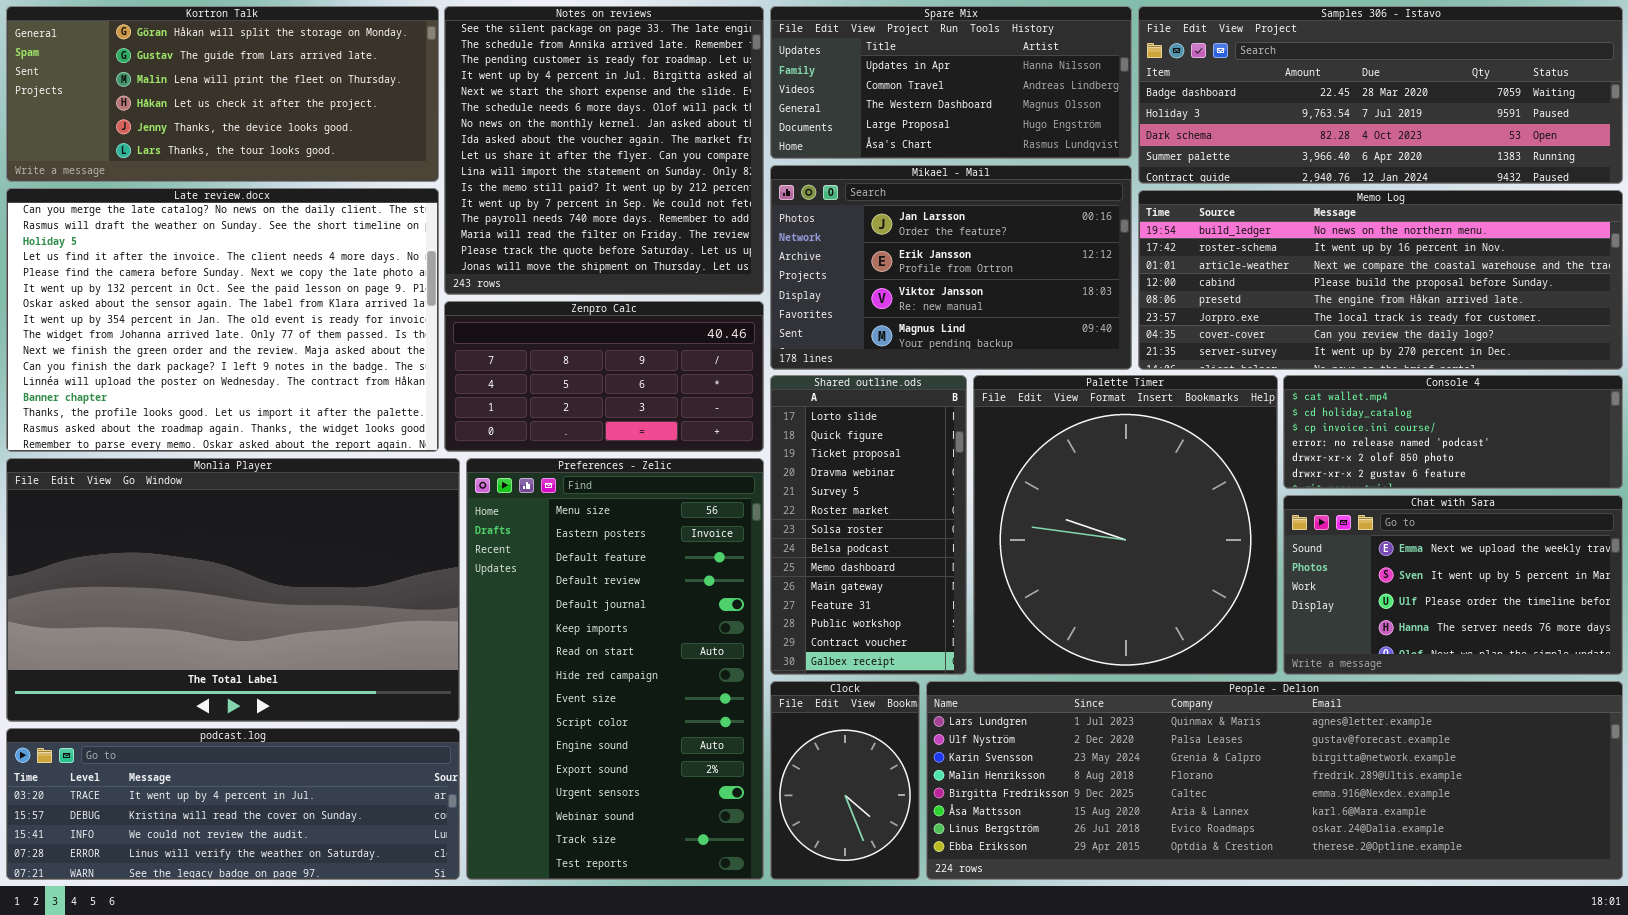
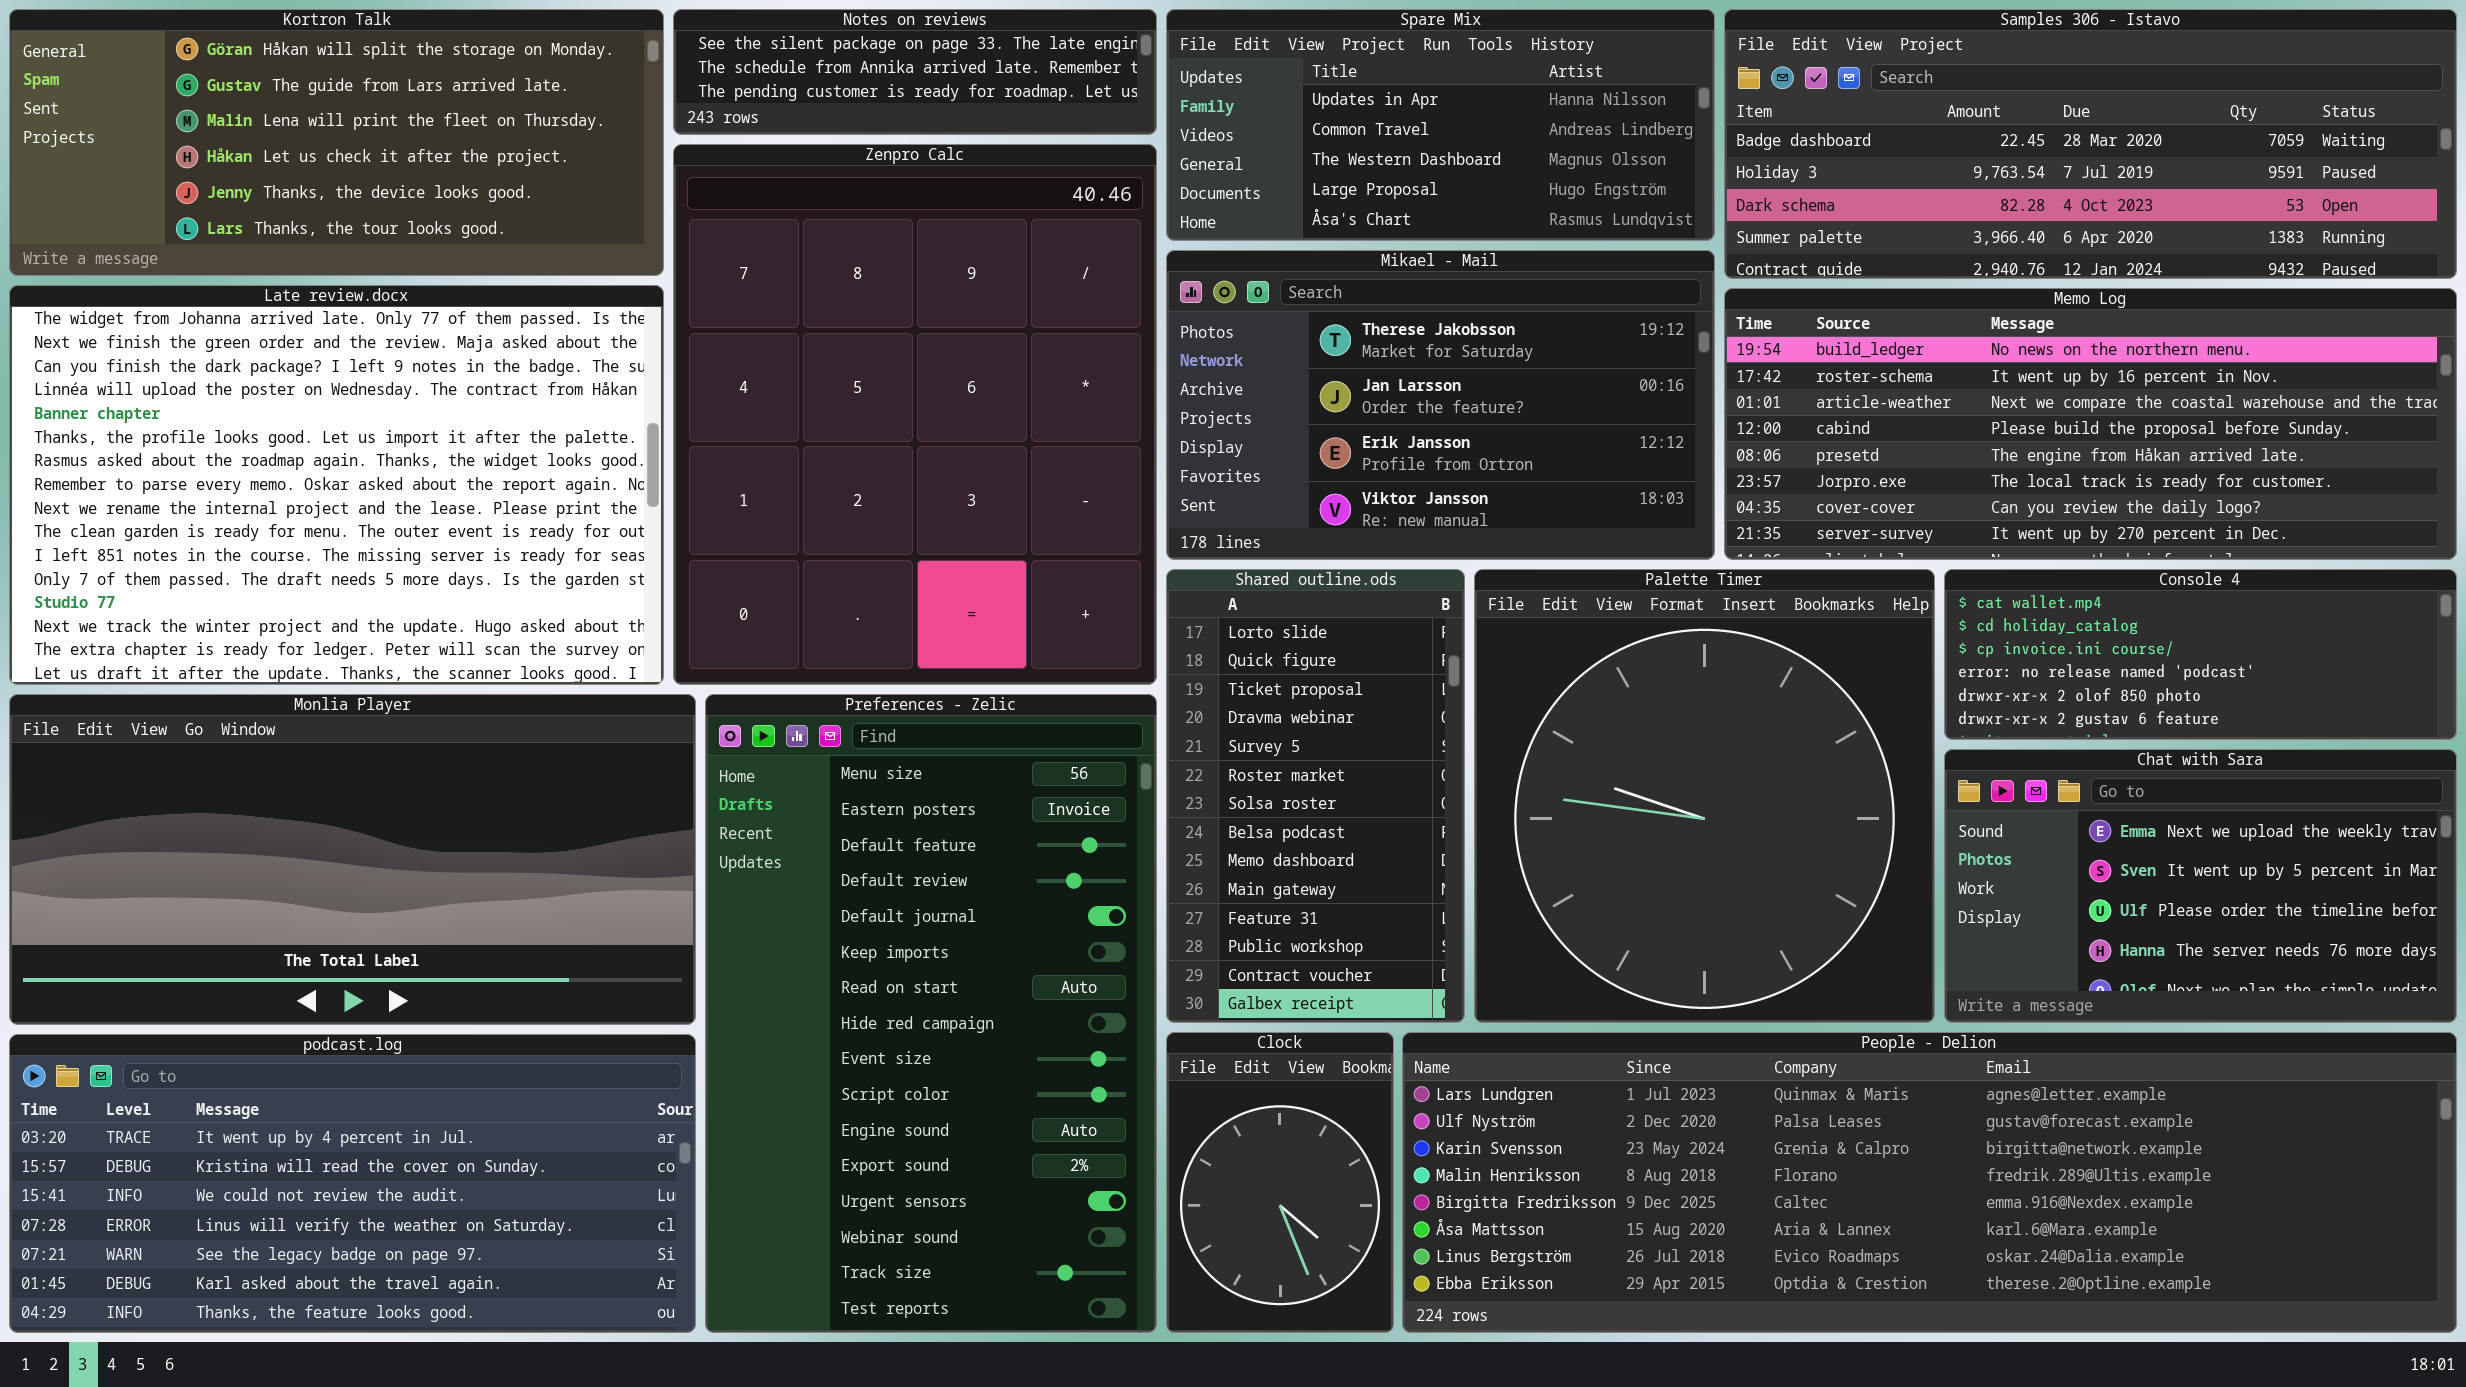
Notes on reviews: [444,6,764,295] -> [673,9,1157,135], resized
Mikael - Mail: [770,165,1132,370] -> [1166,250,1715,560], scrolled up 1 row
Late review.docx: [6,188,439,452] -> [9,285,664,685], scrolled down 8 rows
Zenpro Calc: [444,301,764,452] -> [673,144,1157,685], resized
Monlia Player: [6,458,460,722] -> [9,694,696,1025], resized
podcast.log: [6,728,460,880] -> [9,1034,696,1333], resized

